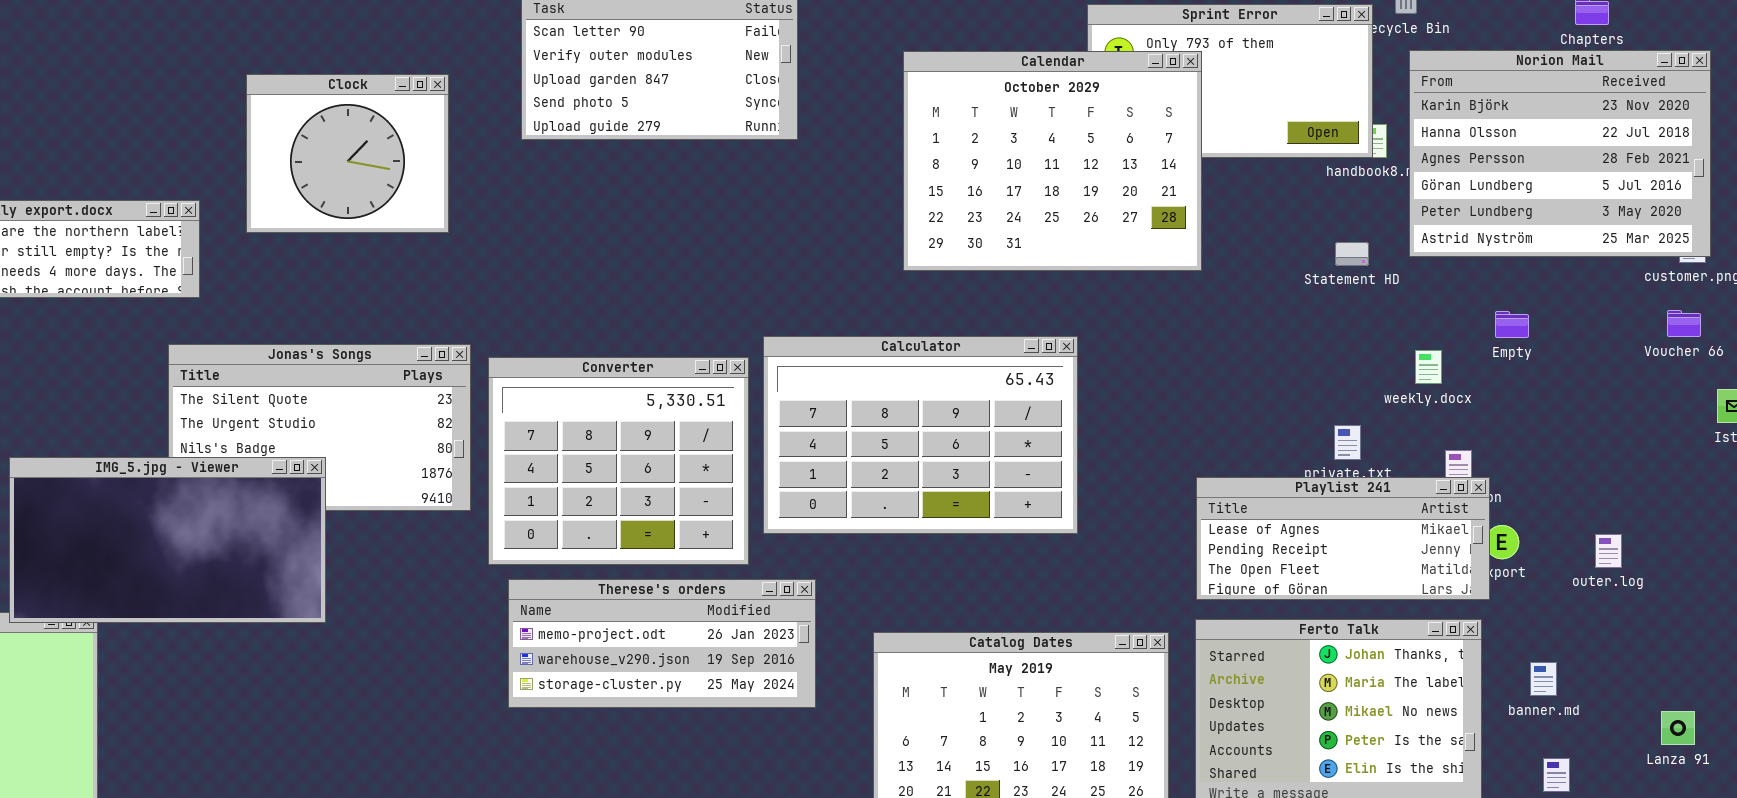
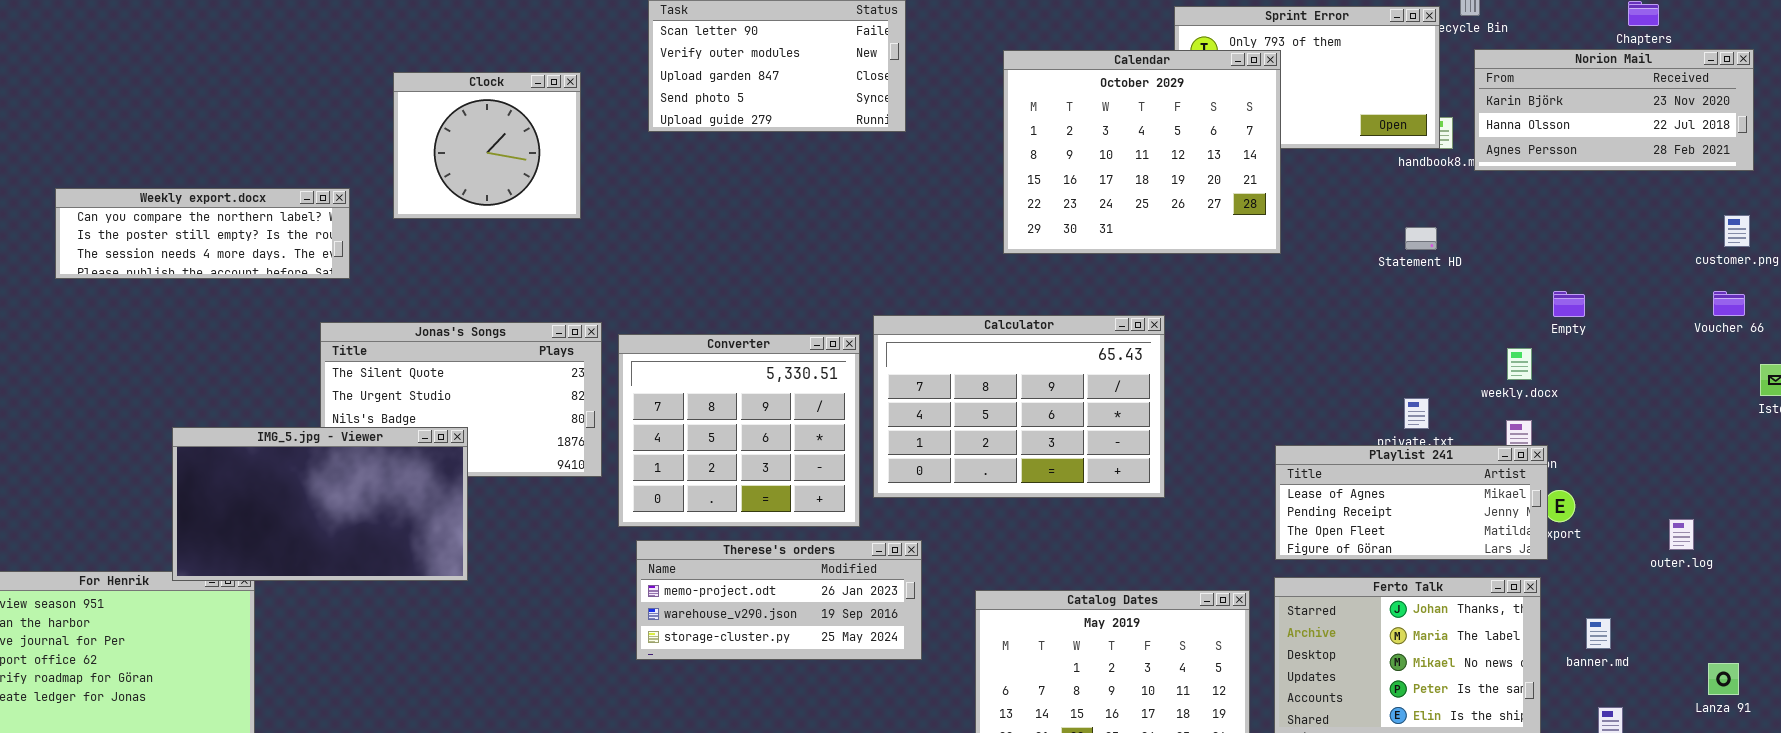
Norion Mail: [1409,50,1711,257] -> [1474,49,1754,171], resized
weekly.docx: [1415,350,1442,384] -> [1507,348,1532,380], moved
outer.log: [1595,534,1622,568] -> [1669,519,1694,550], moved

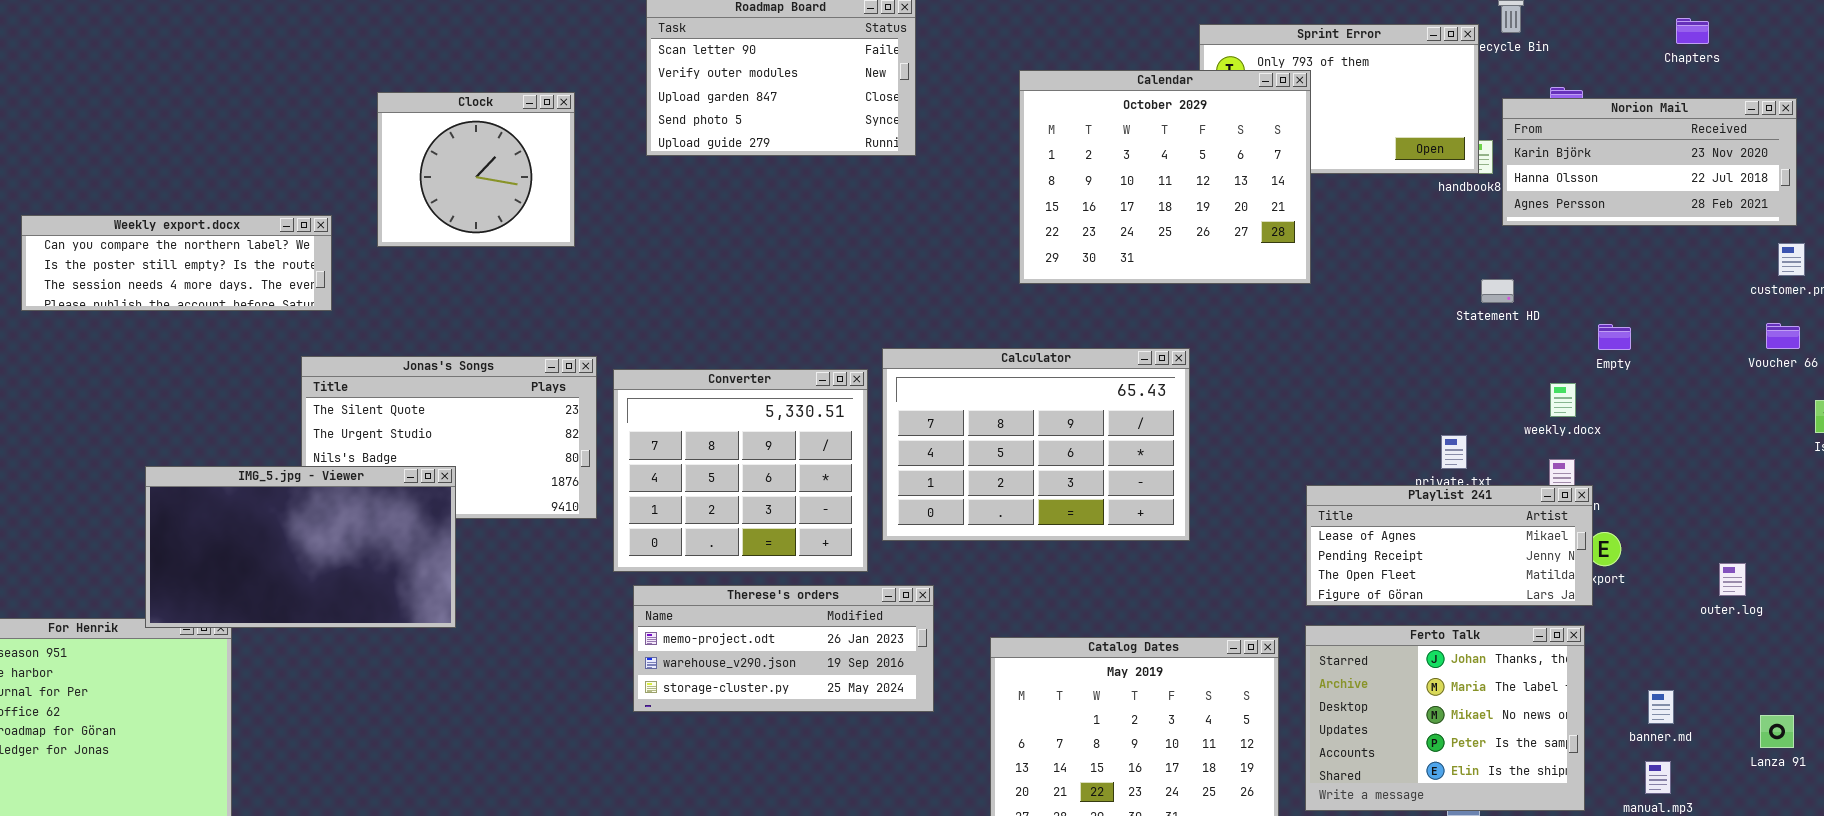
Norion Mail: [1474,49,1754,171] -> [1502,98,1797,226], moved
Statement HD: [1405,227,1437,250] -> [1481,279,1514,303], moved
banner.md: [1586,618,1611,649] -> [1648,690,1674,724], moved

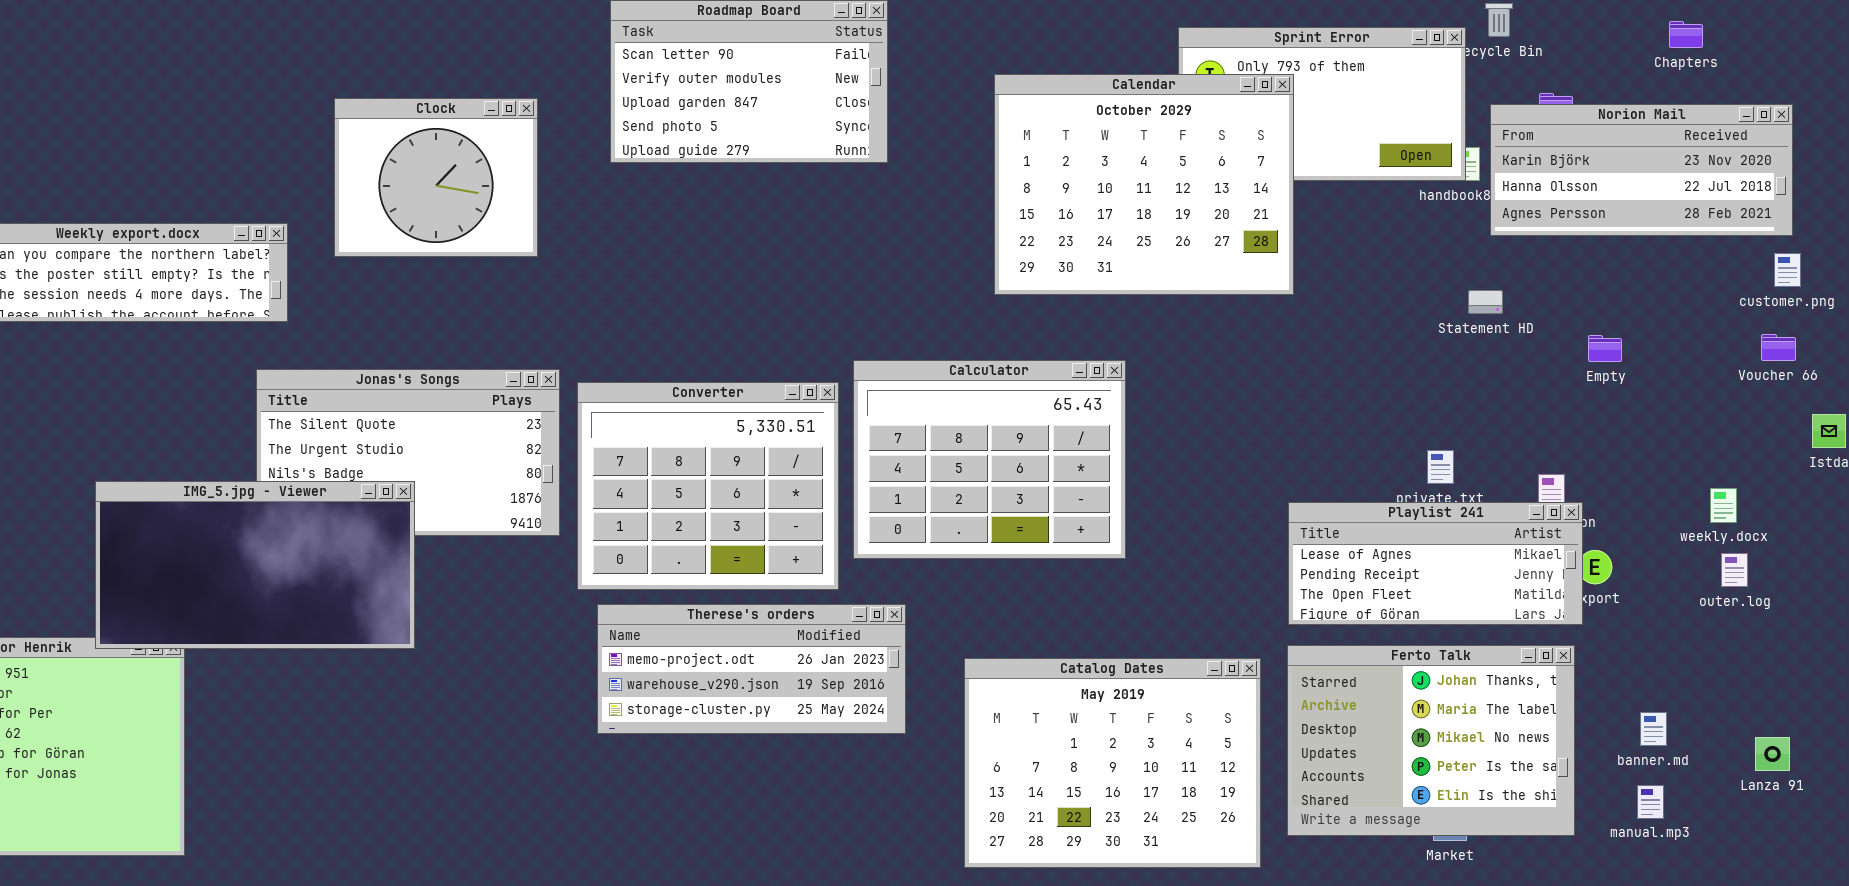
Calculator: [882,348,1190,541] -> [853,360,1126,559], resized
weekly.docx: [1550,383,1576,417] -> [1710,488,1737,523], moved
outer.log: [1719,563,1746,596] -> [1721,553,1748,587], moved

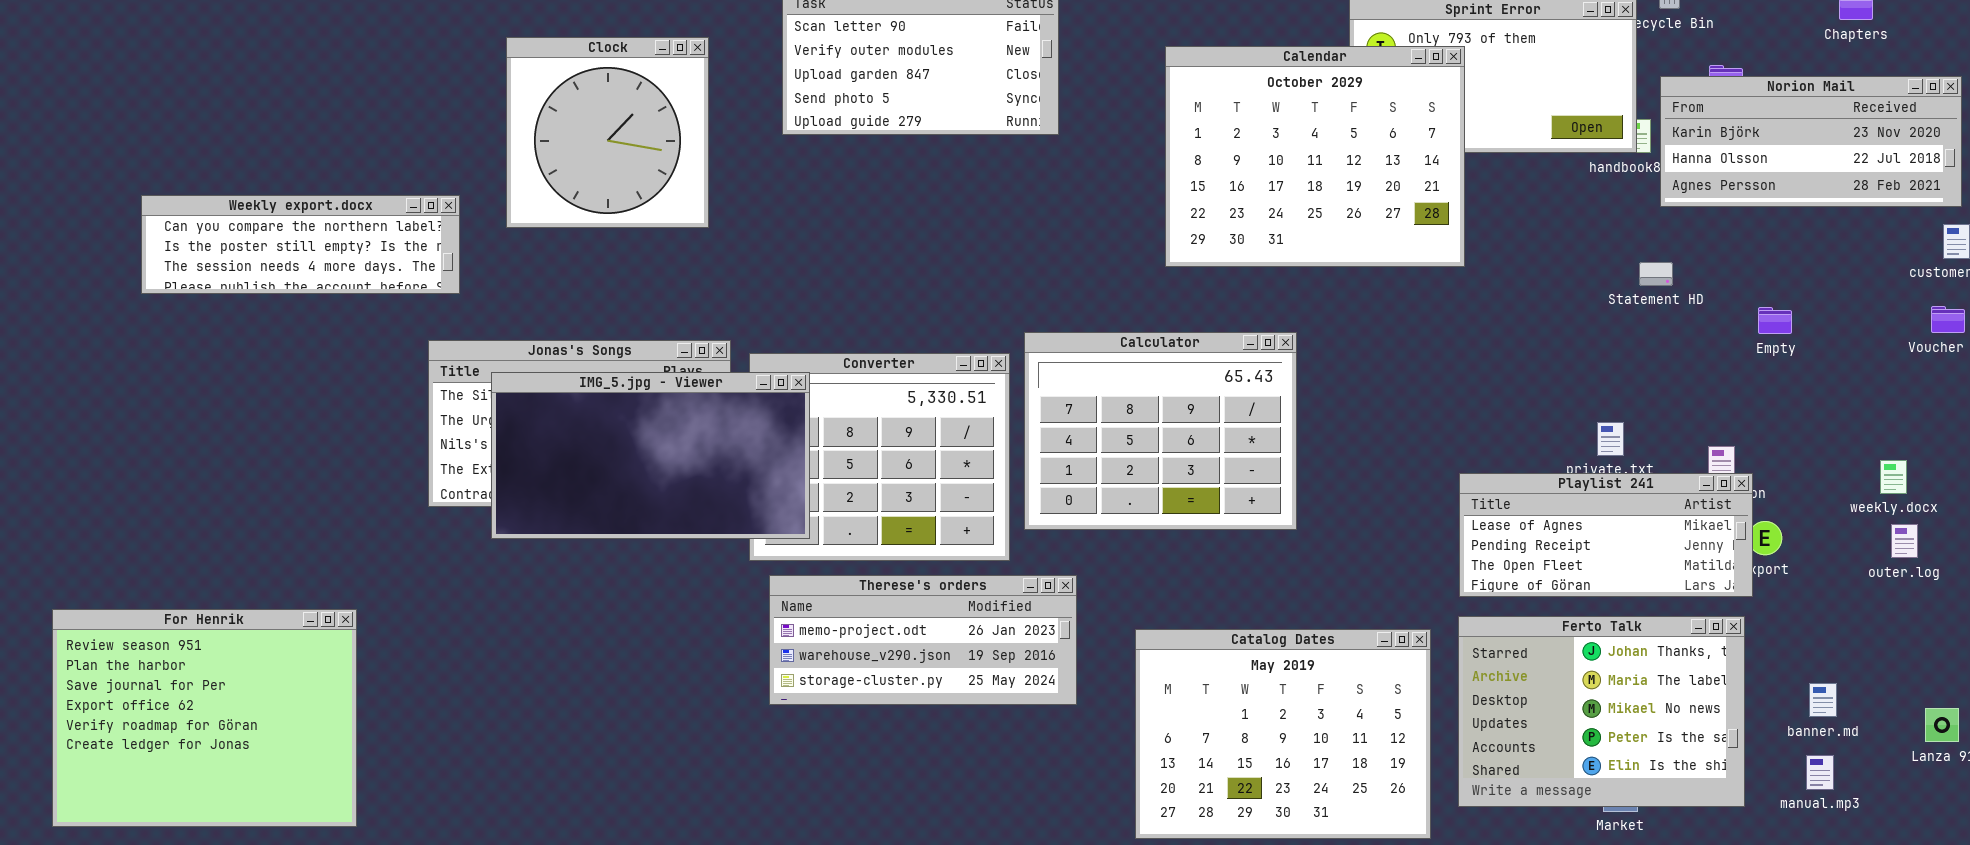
Clock: [334,98,538,257] -> [506,37,709,228], resized
IMG_5.jpg - Viewer: [95,481,415,649] -> [491,372,810,539], moved

